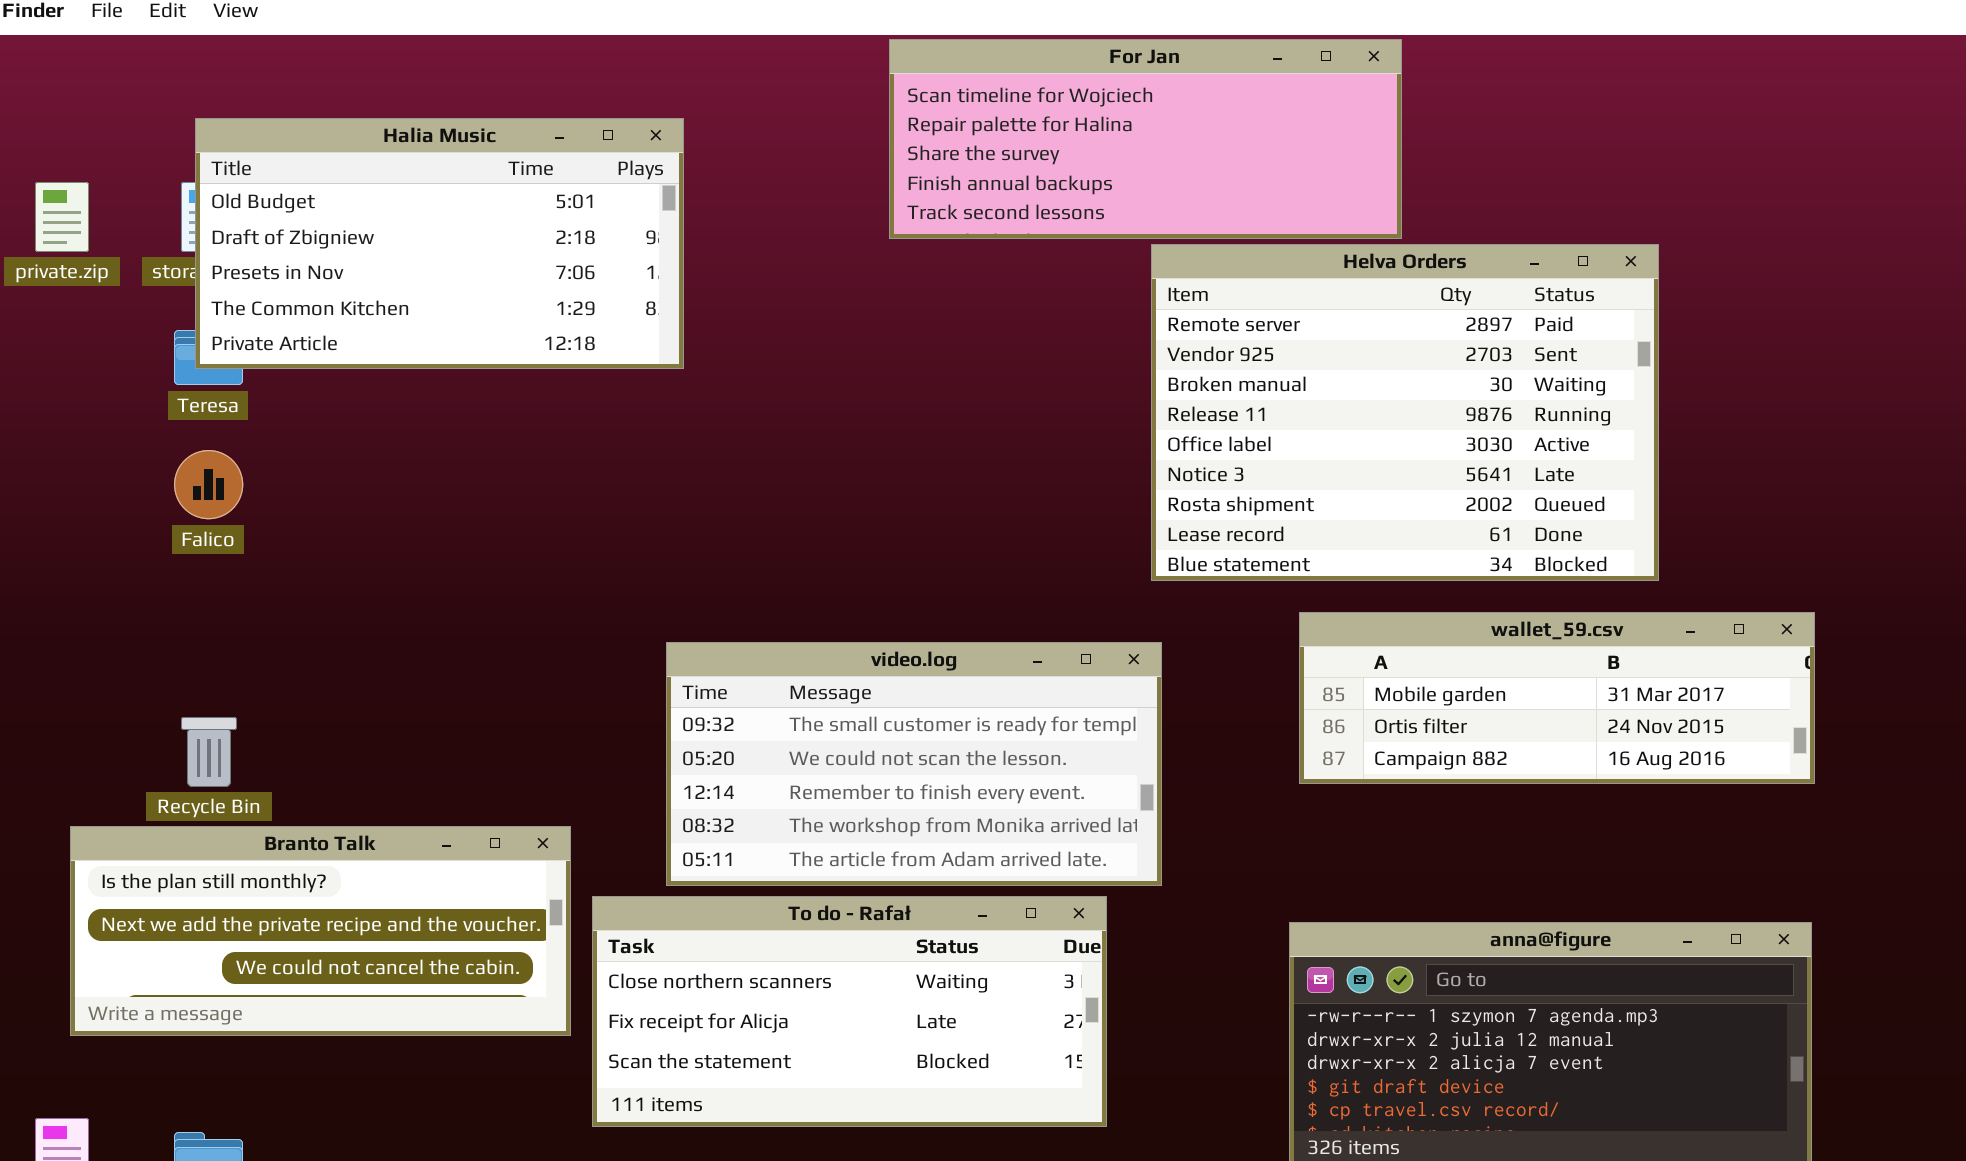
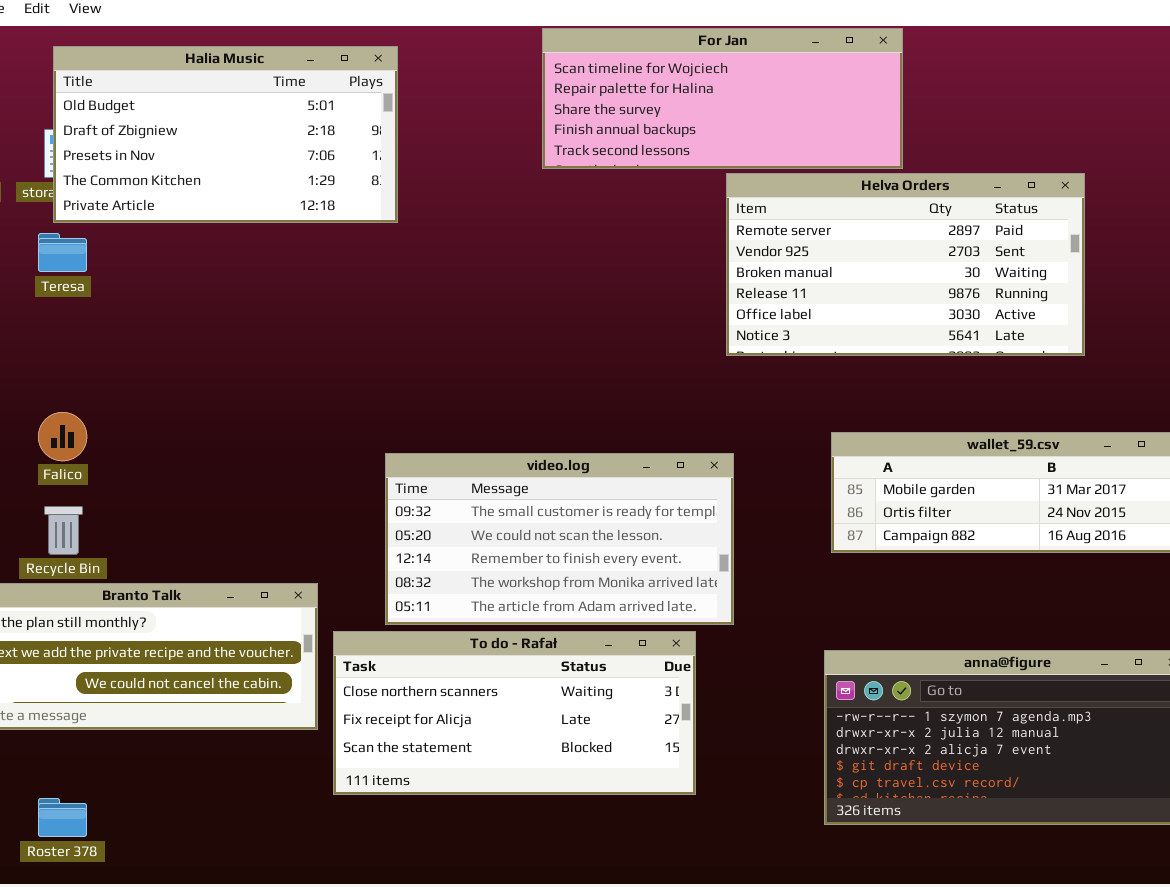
Halia Music: [195,118,684,369] -> [53,46,398,223], moved
Helva Orders: [1151,244,1659,581] -> [726,173,1085,356], resized
Falico: [174,450,243,519] -> [38,412,87,461], moved

